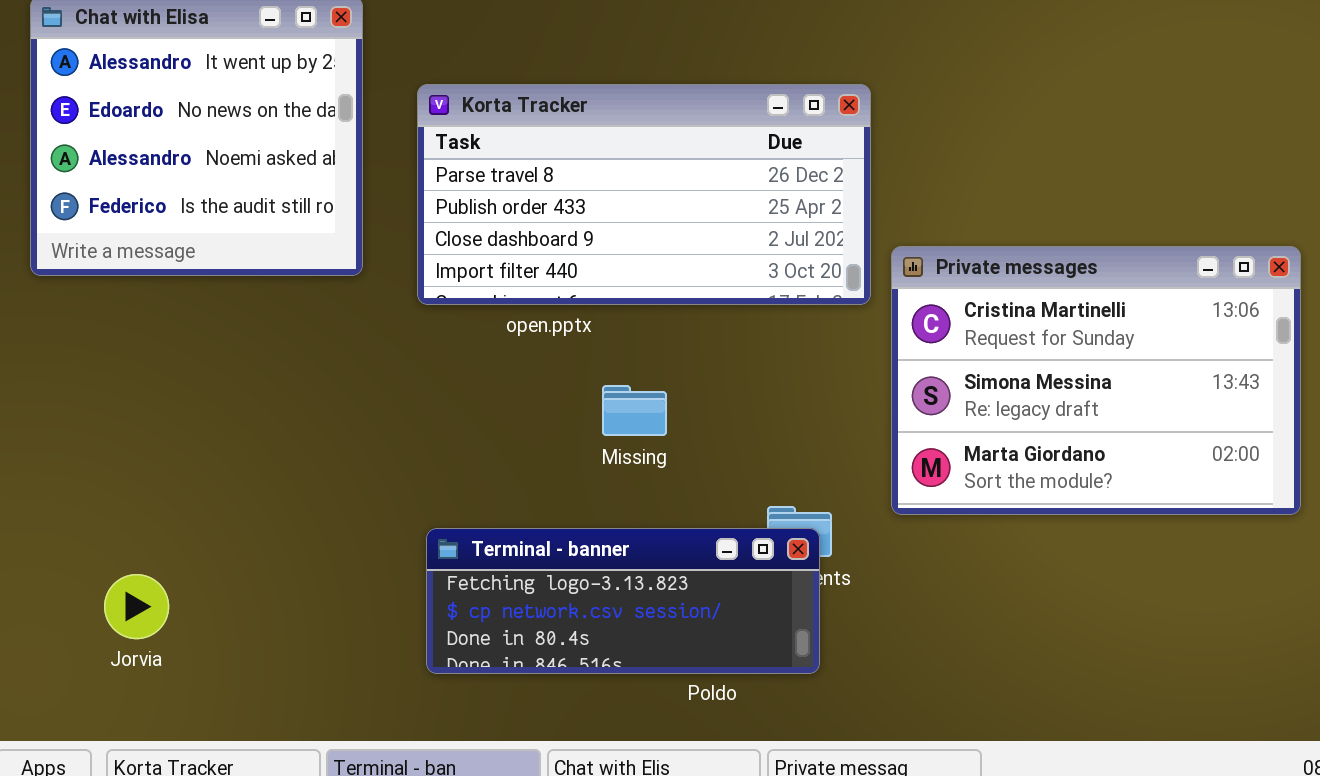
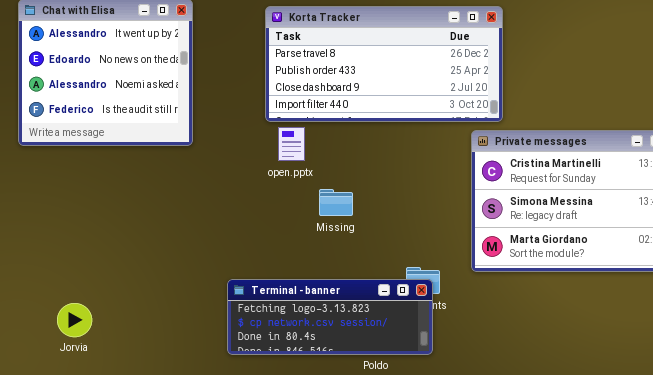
Korta Tracker: [417,84,871,305] -> [265,6,503,122], moved
Missing: [602,385,667,436] -> [319,189,353,216], moved

